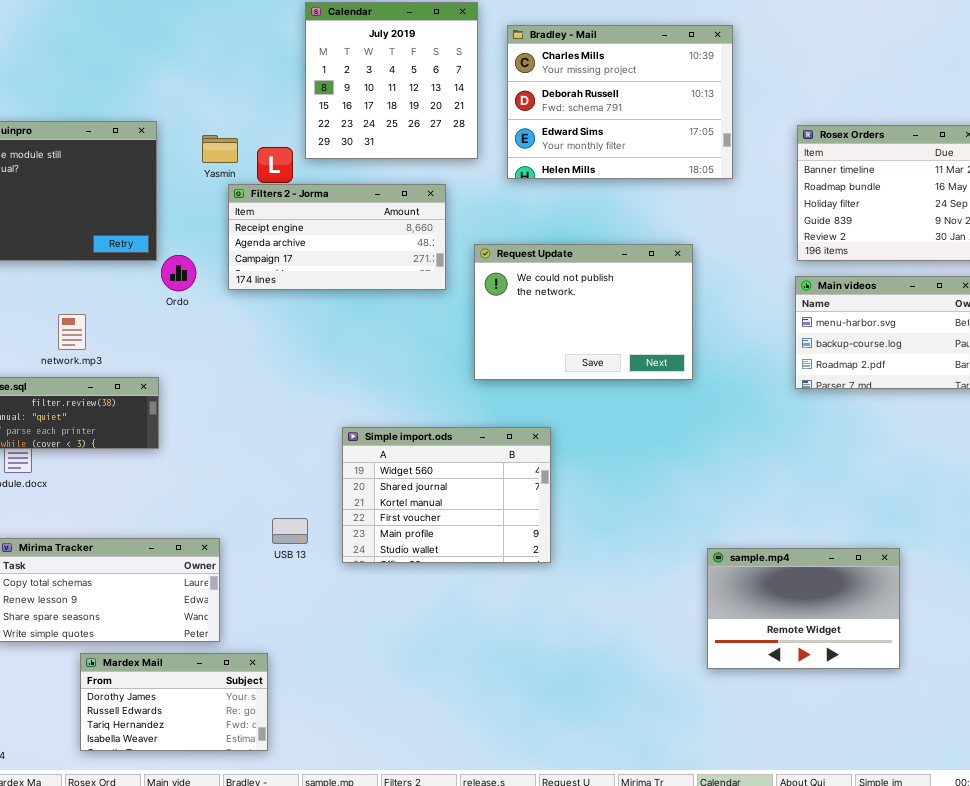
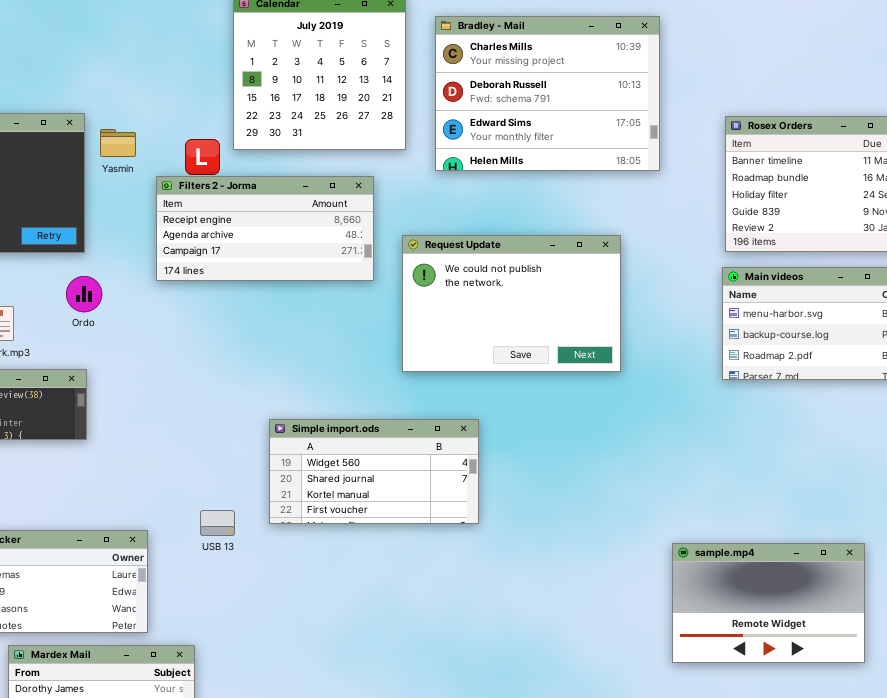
Yasmin: [202,135,238,163] -> [100,129,136,157], moved
Ordo: [161,255,196,291] -> [66,276,102,312], moved
Simple import.ods: [342,427,551,563] -> [269,419,479,524], resized
sample.mp4: [707,548,900,669] -> [672,543,865,663], moved

